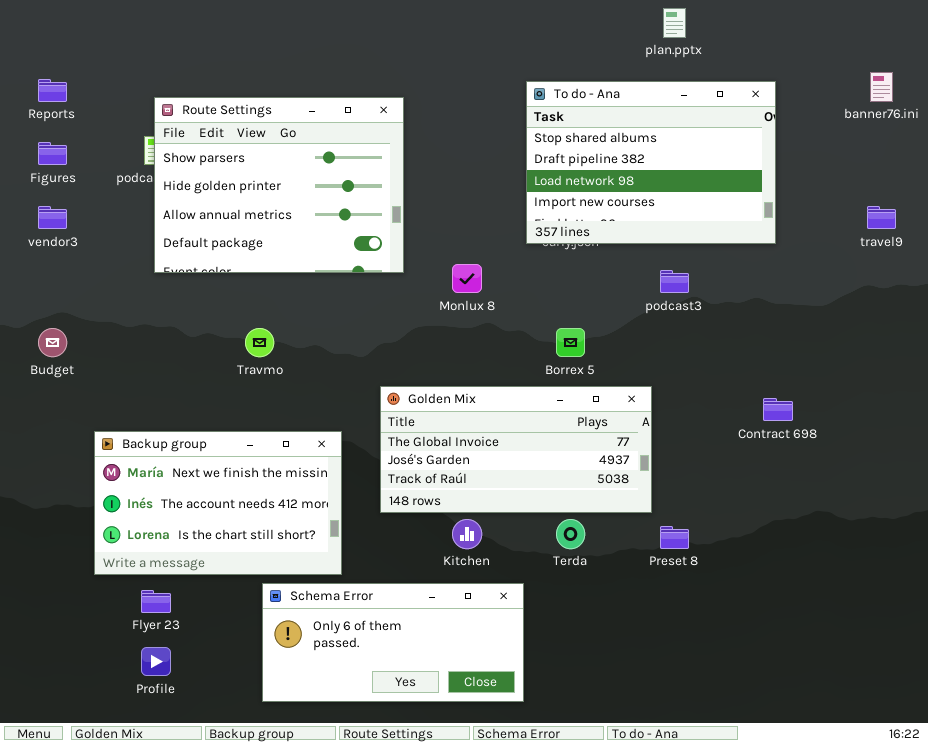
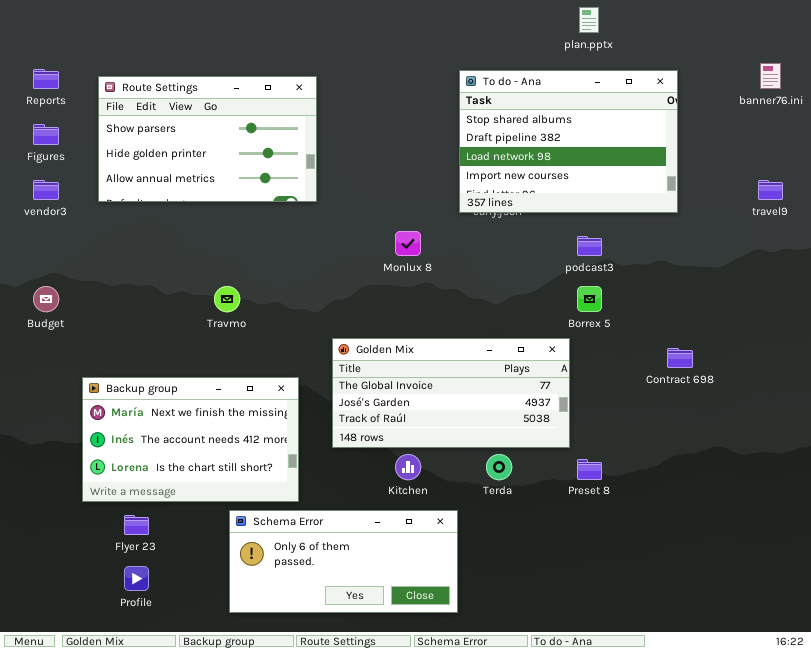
Route Settings: [154,97,404,273] -> [98,76,317,202], moved, resized
Borrex 5: [556,328,585,357] -> [577,286,602,312], moved

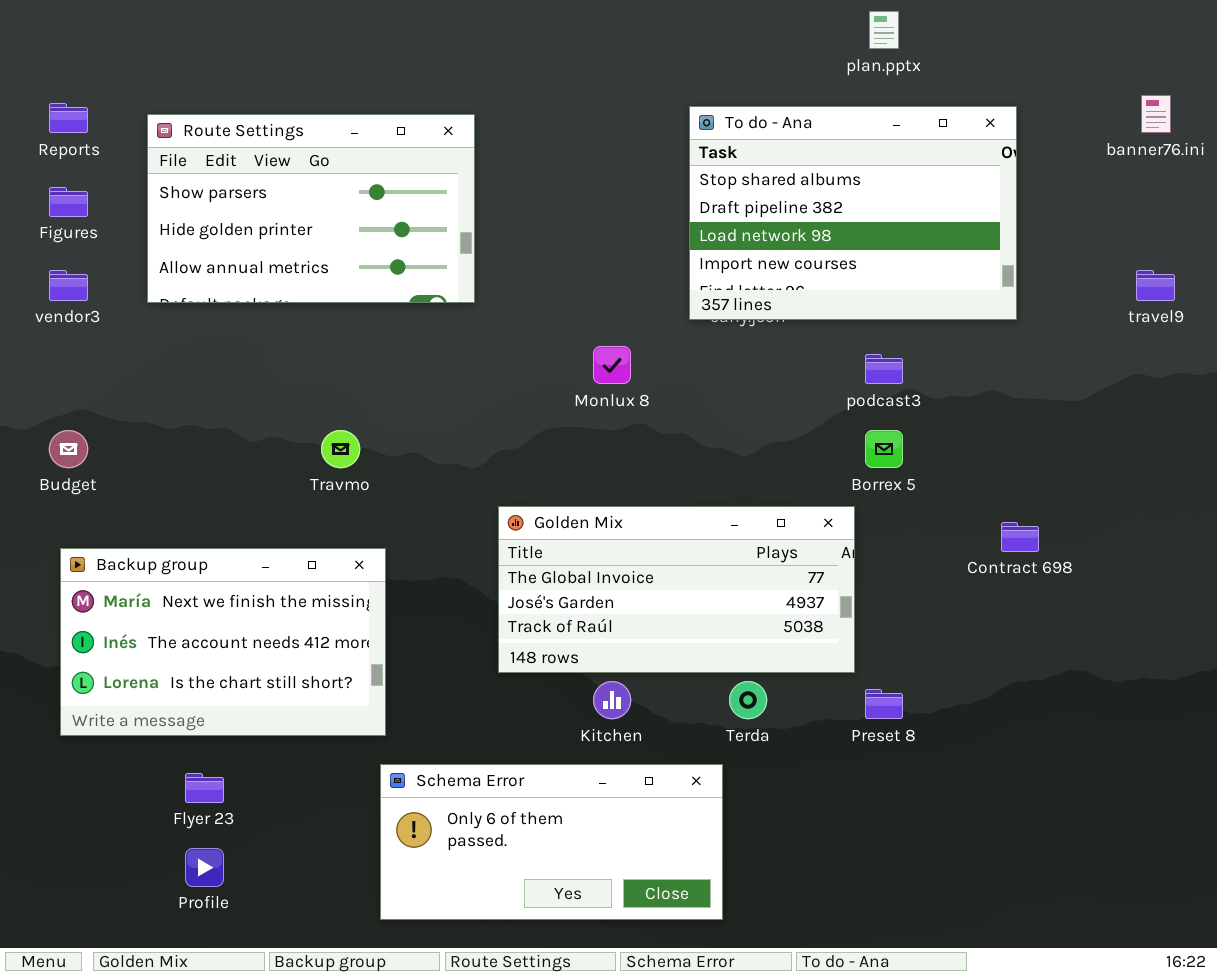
Backup group: [82,377,299,502] -> [60,548,386,736], moved
Schema Error: [229,510,458,613] -> [380,764,723,920], moved

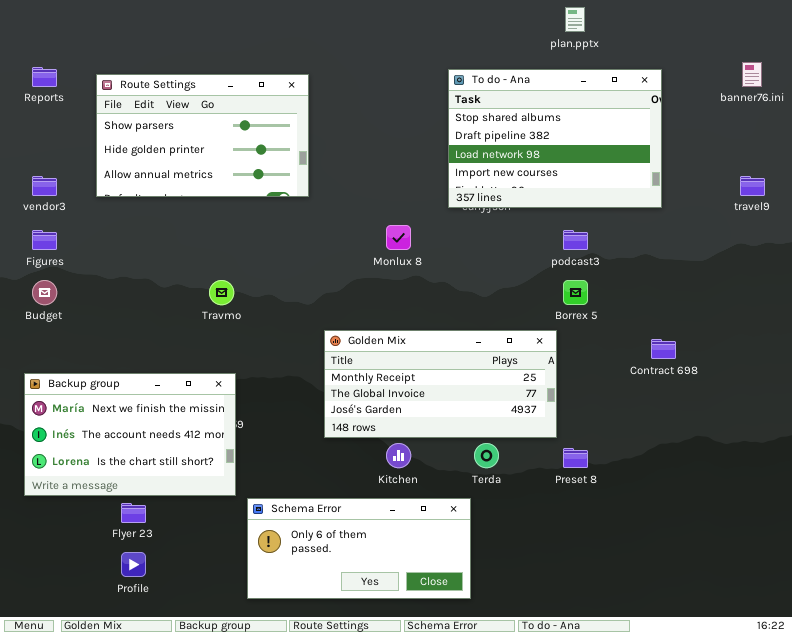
Figures: [49,187,88,217] -> [32,230,57,250], moved
Golden Mix: [498,506,855,673] -> [324,330,557,438], scrolled up 1 row
Backup group: [60,548,386,736] -> [24,373,236,496], moved

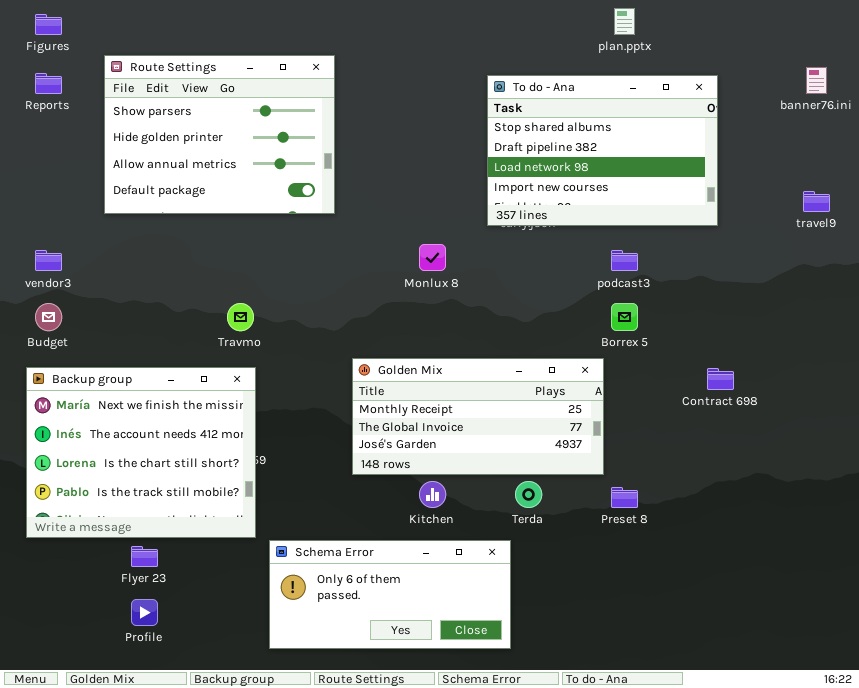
Route Settings: [96,74,309,197] -> [104,55,335,214], resized
vendor3: [32,176,57,196] -> [35,250,62,271], moved
Figures: [32,230,57,250] -> [35,14,62,35], moved
Backup group: [24,373,236,496] -> [26,367,256,538], resized

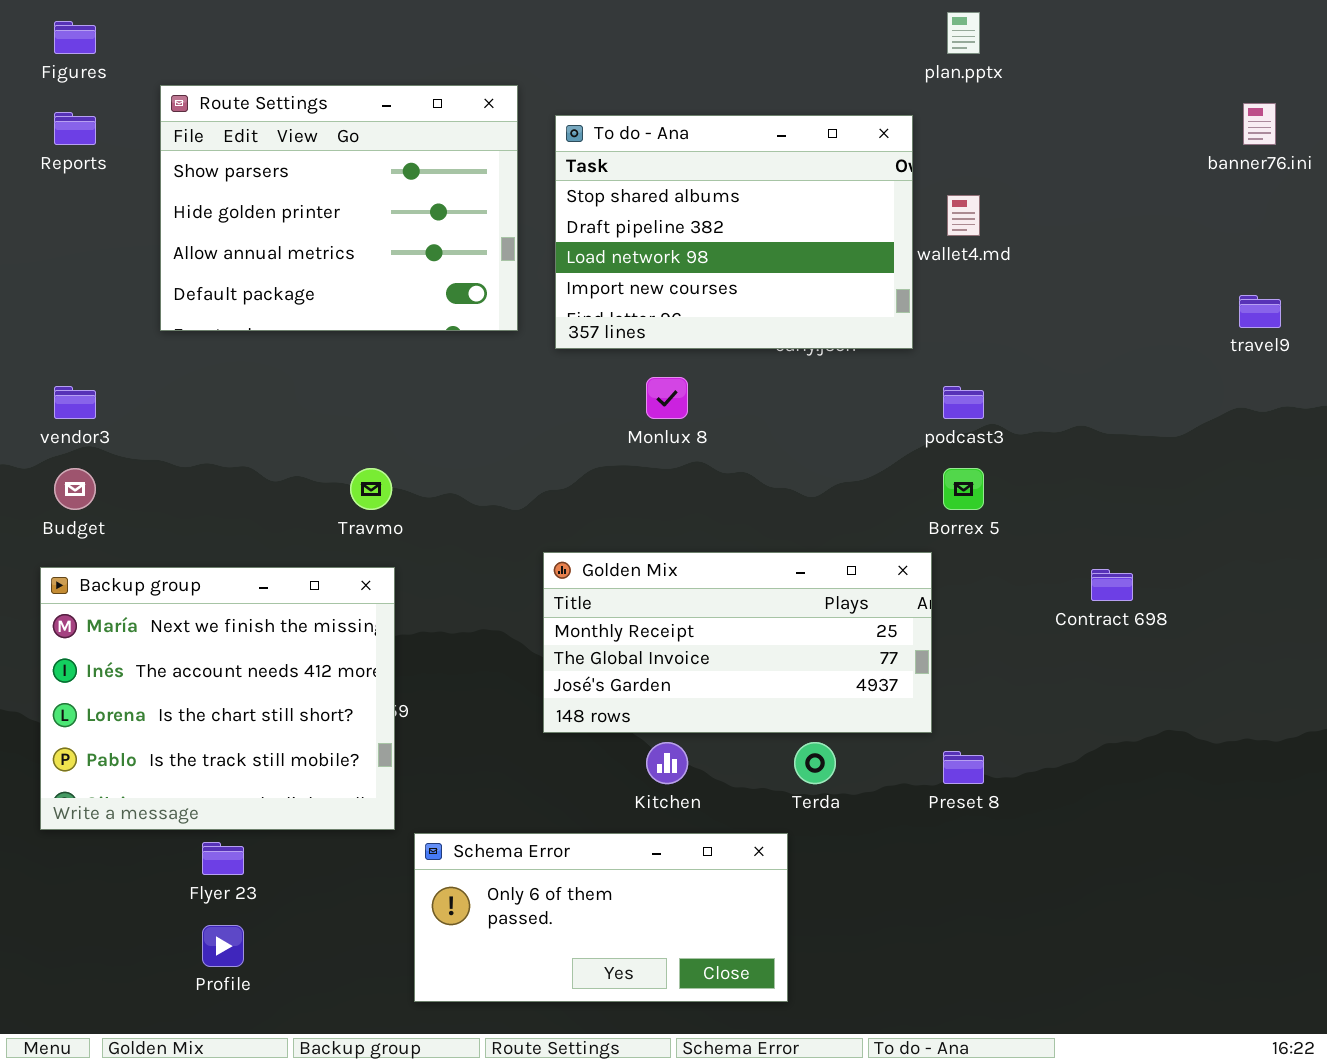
To do - Ana: [487,75,718,226] -> [555,115,913,349], moved

